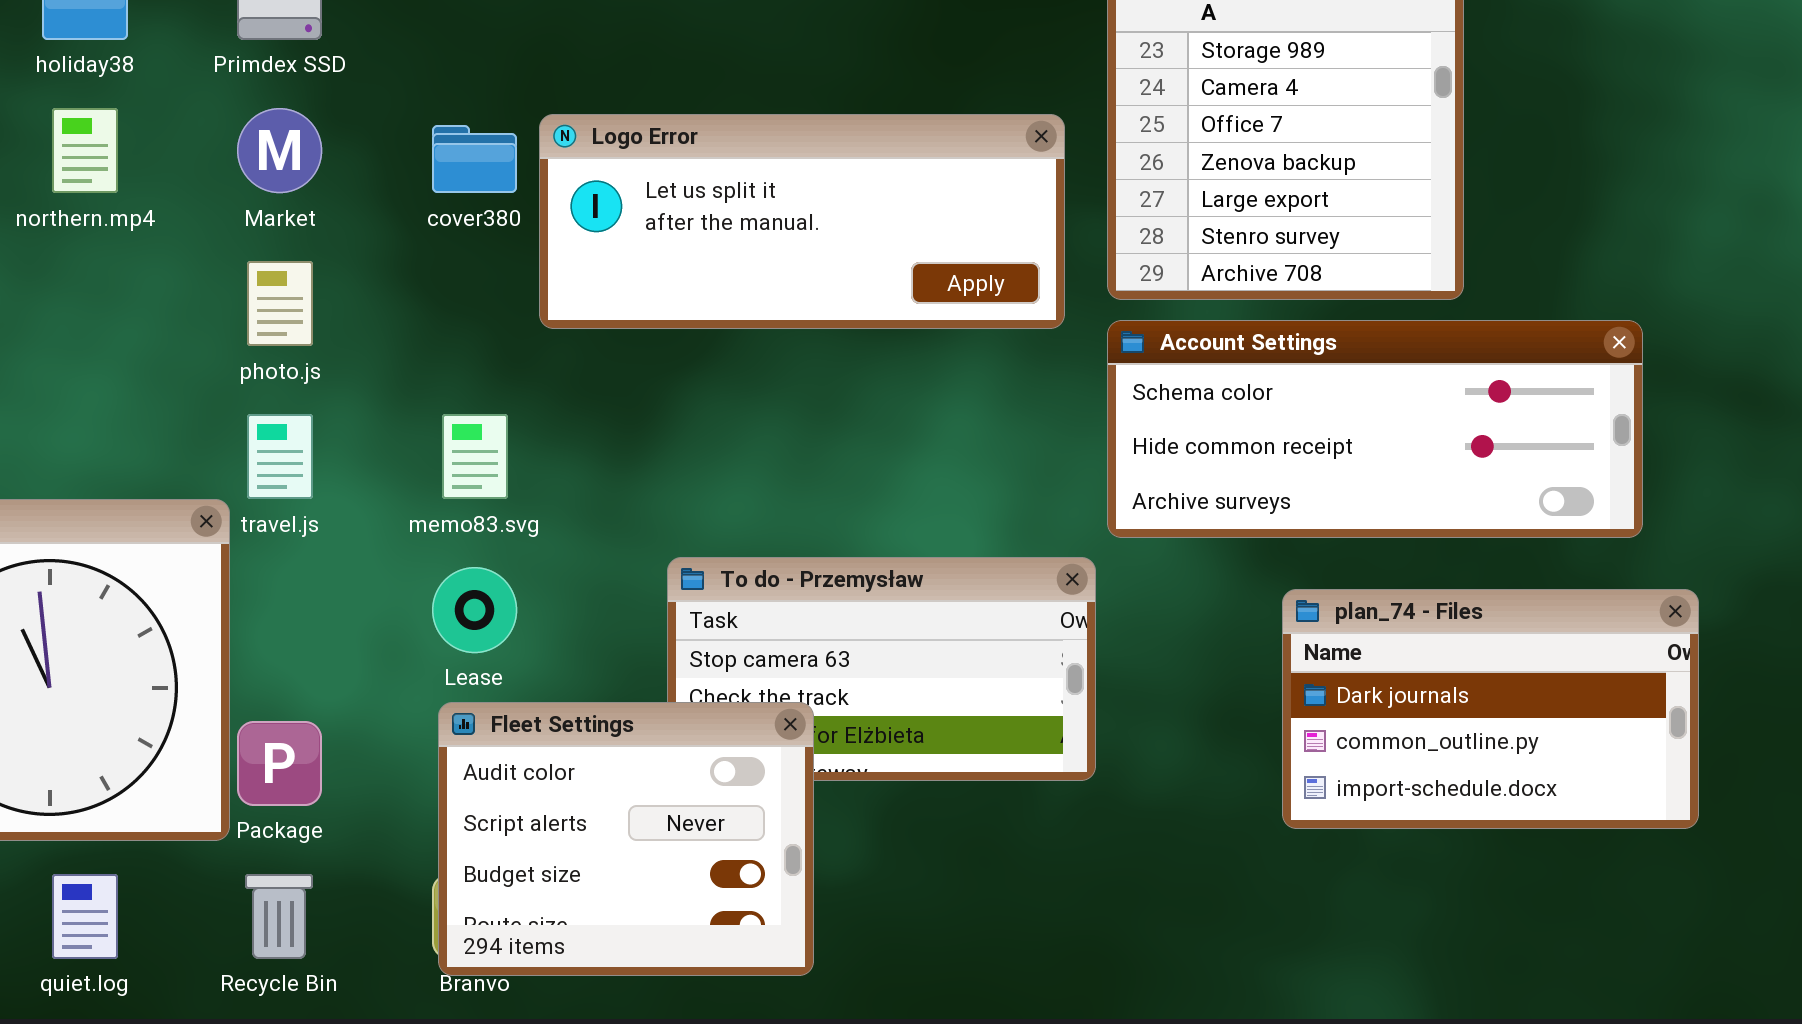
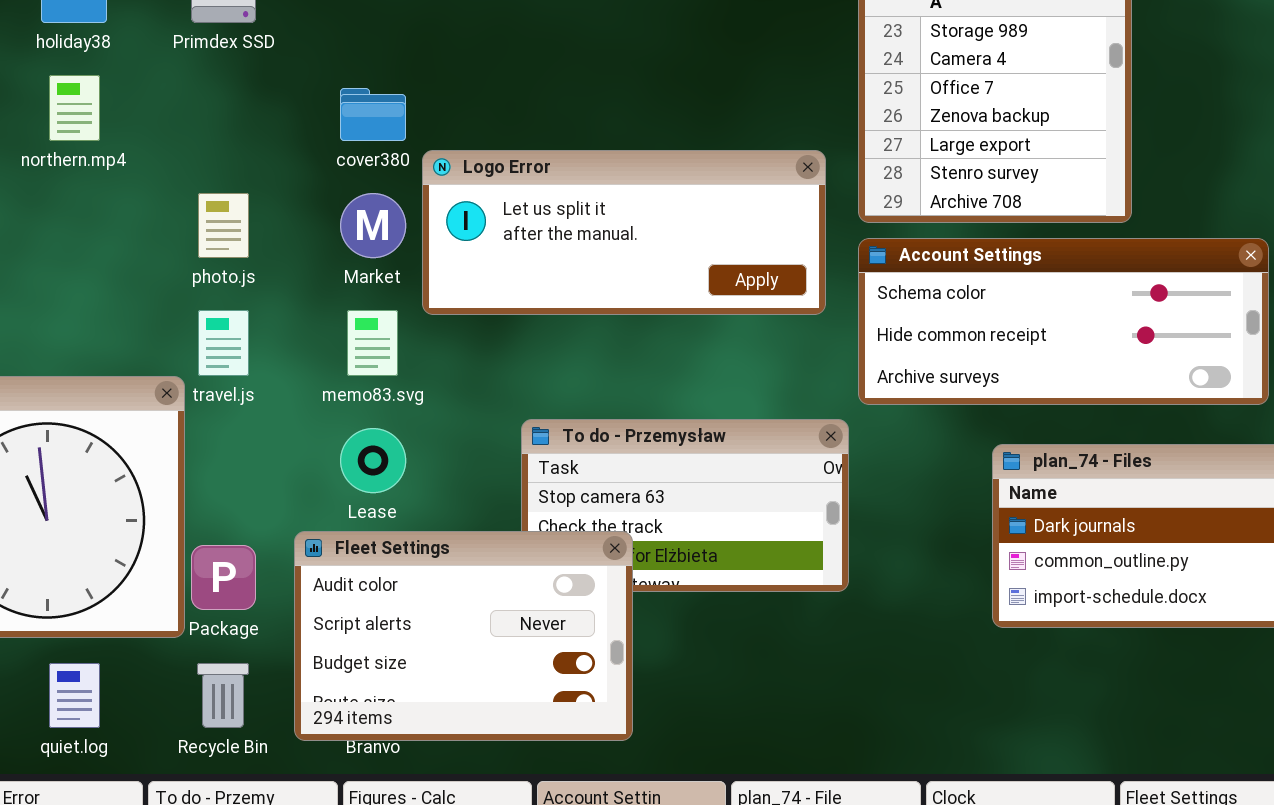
Market: [237,108,322,193] -> [340,193,406,258], moved
Logo Error: [539,114,1065,329] -> [422,150,826,315], moved
Fleet Settings: [438,702,814,976] -> [294,531,633,741], resized

